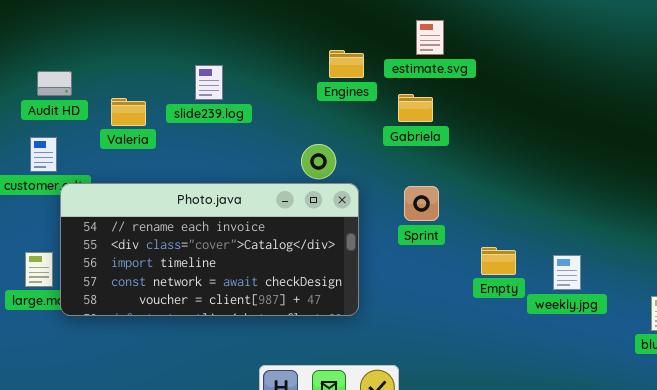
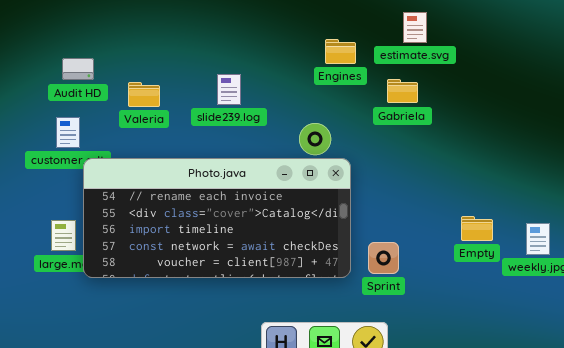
slide239.log: [195,65,223,100] -> [217,74,241,105], moved
Sprint: [404,186,439,221] -> [368,242,399,274], moved

